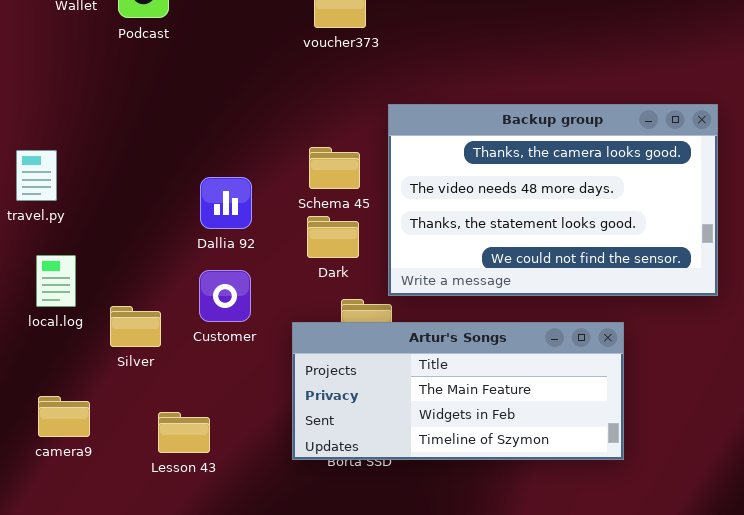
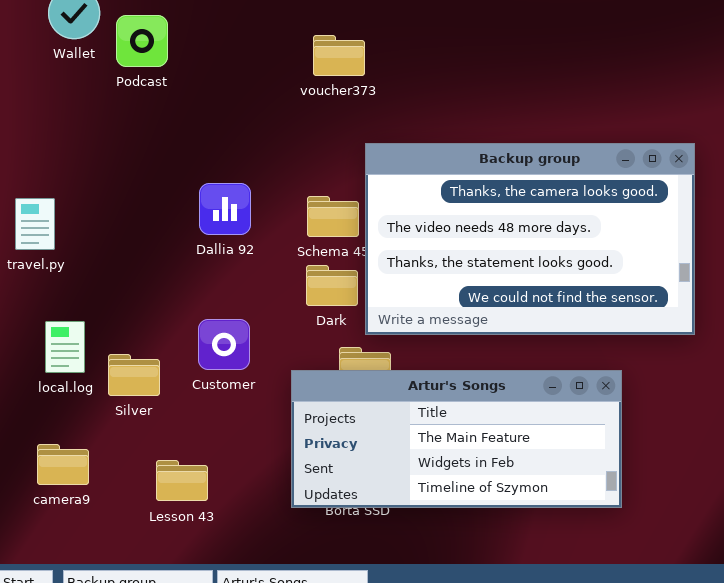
Backup group: [388,104,718,296] -> [365,143,695,335], moved
Dallia 92: [200,177,252,229] -> [199,183,251,235], moved
local.log: [36,255,76,307] -> [45,321,85,373], moved

